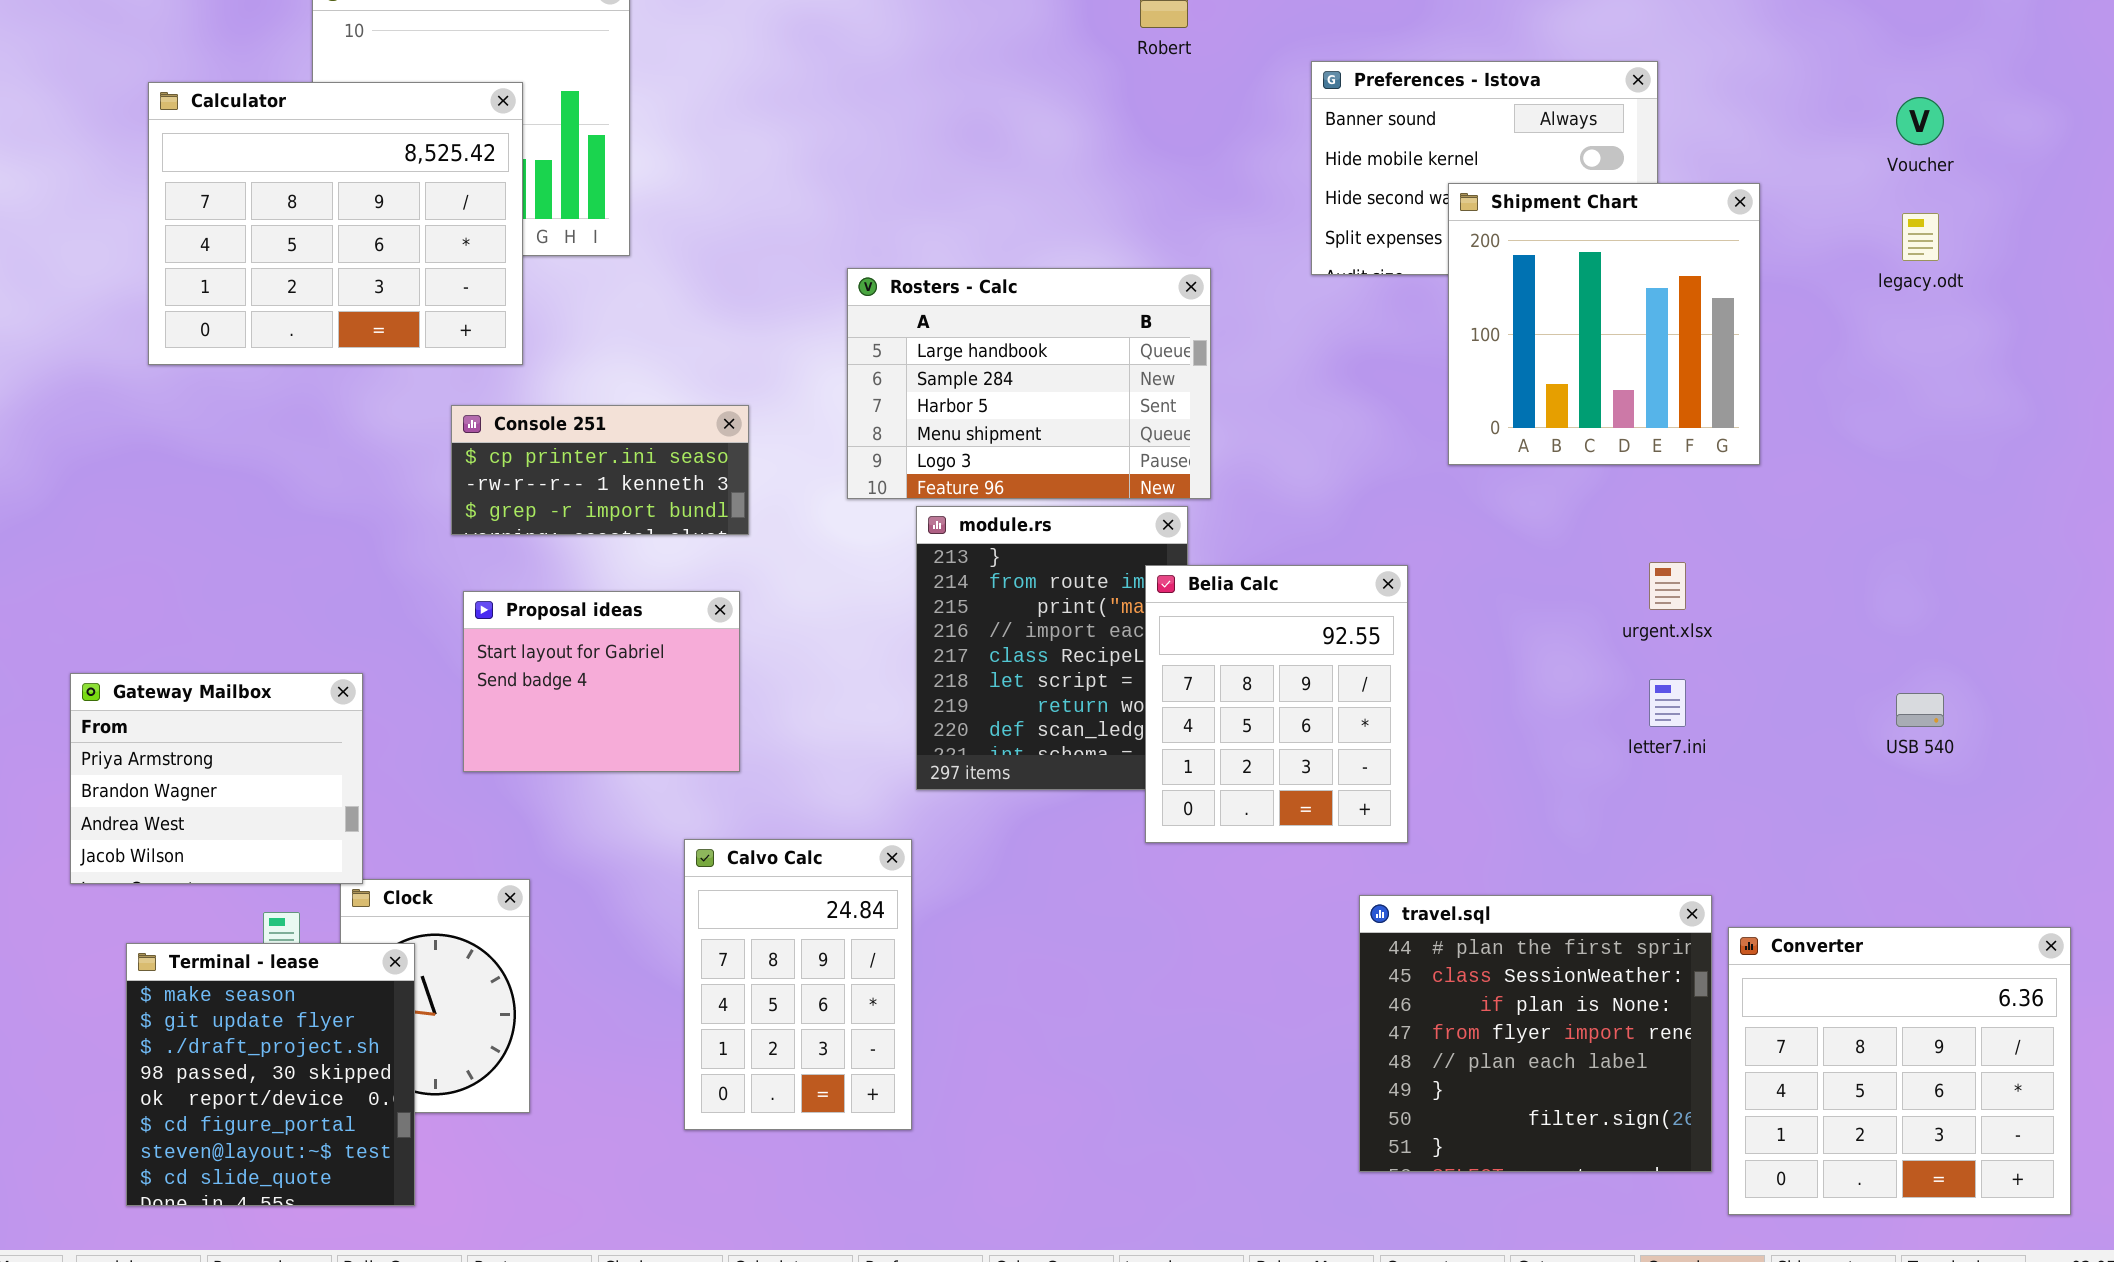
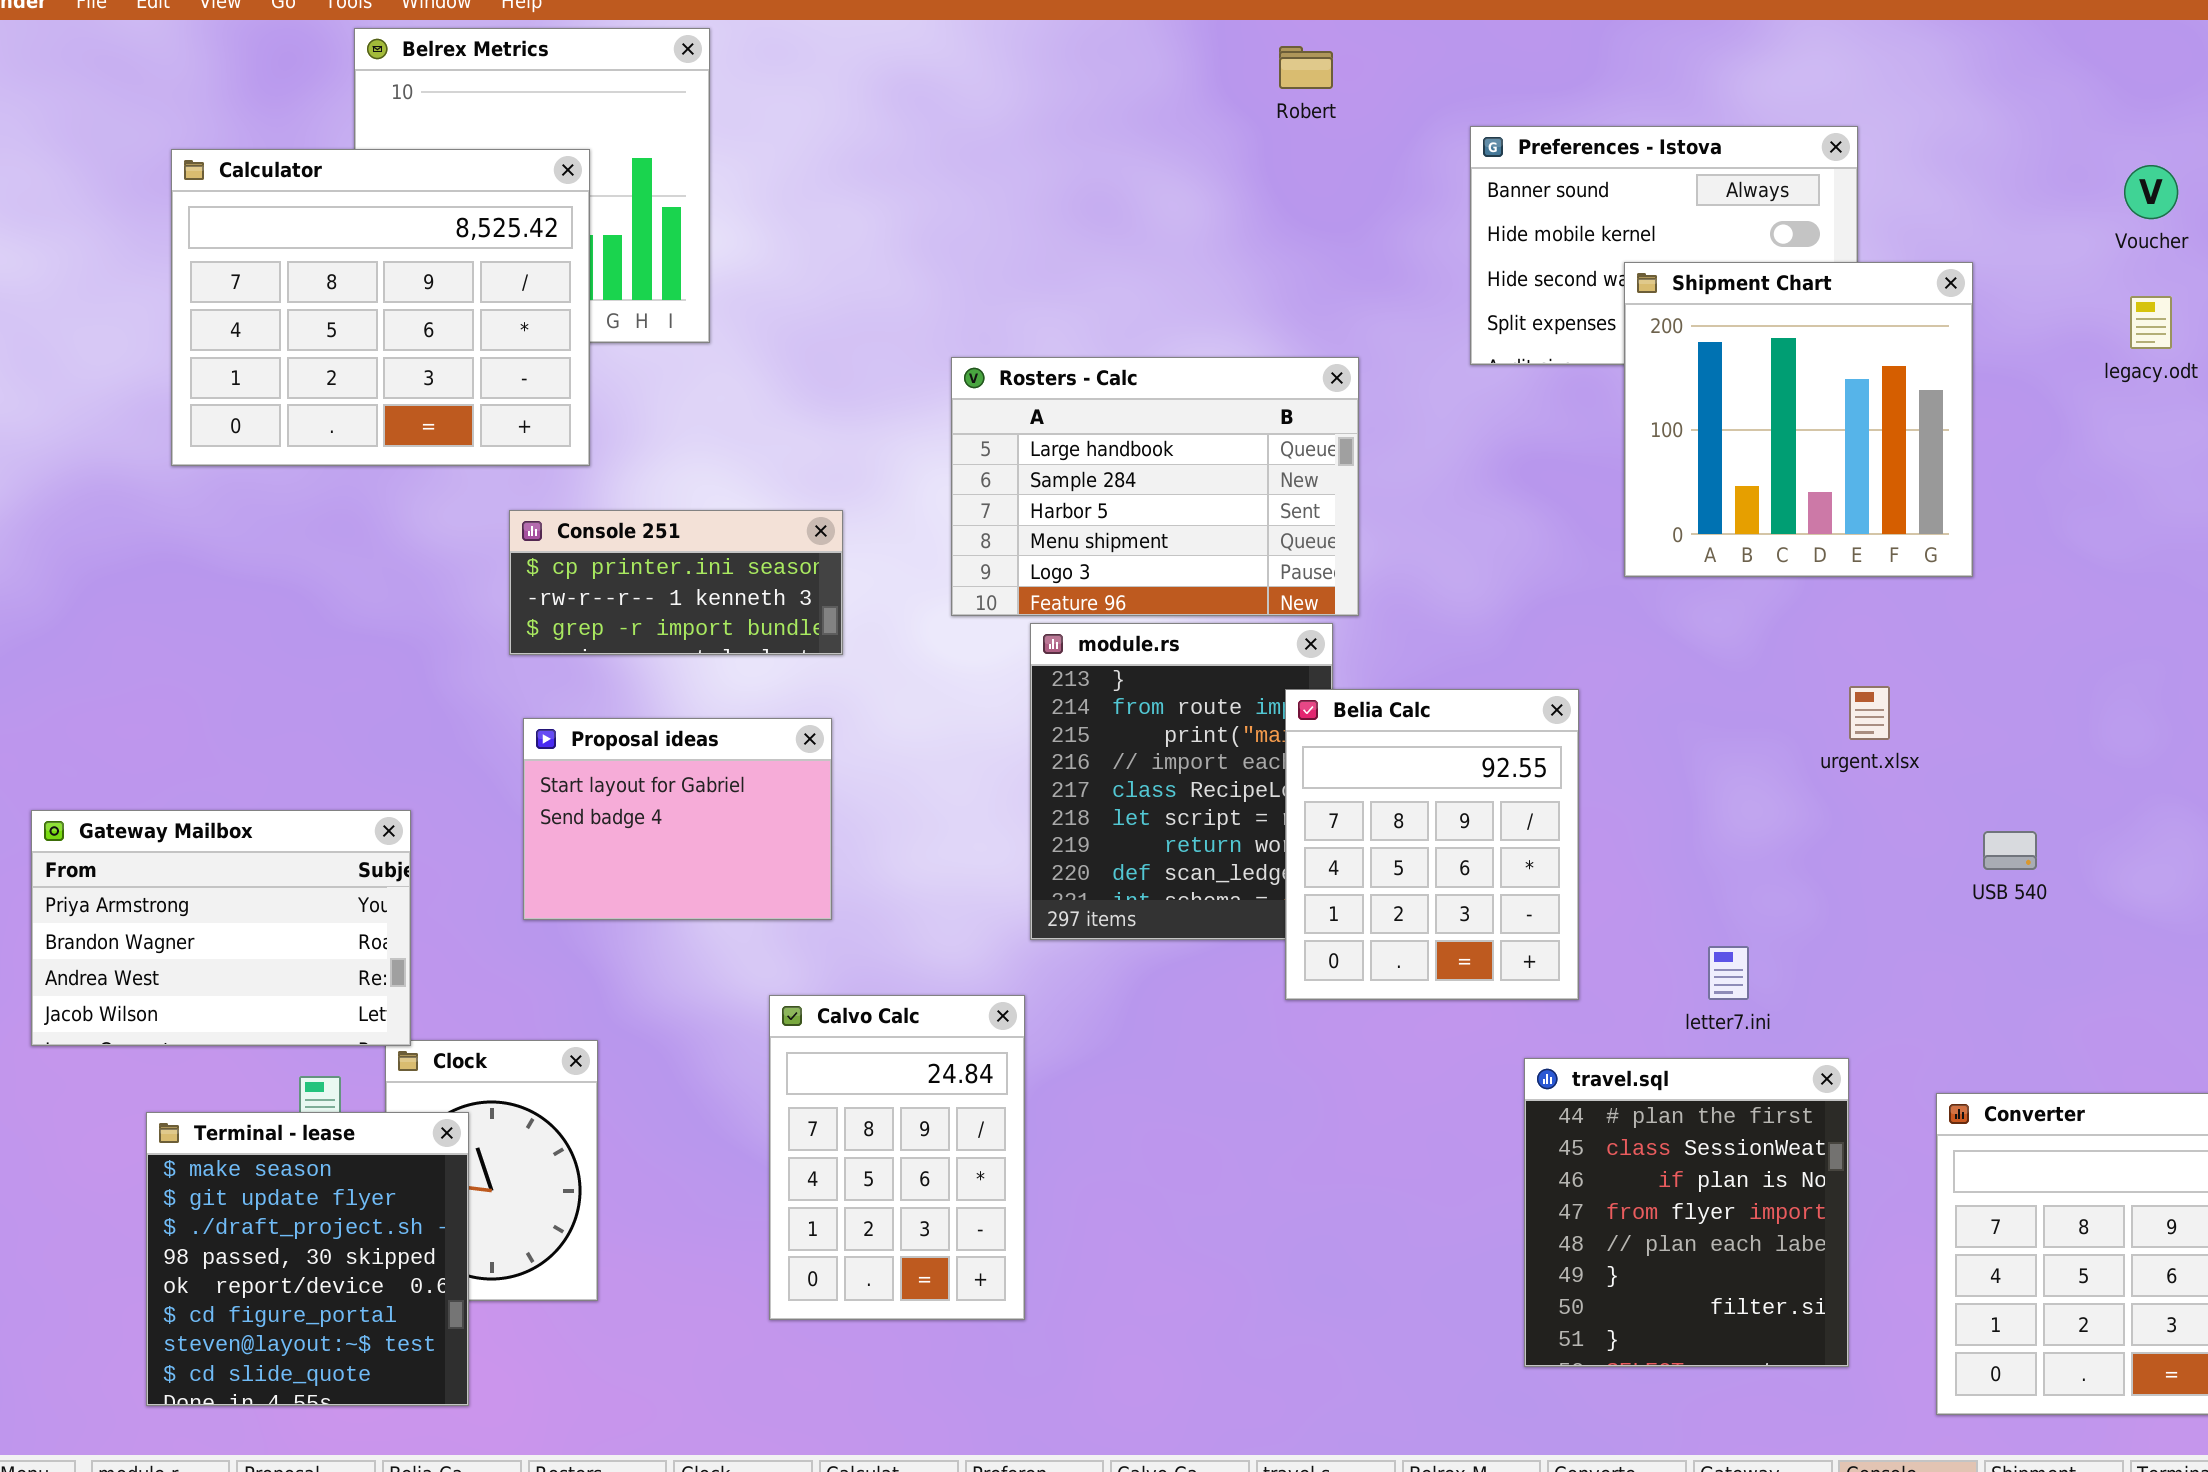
Gateway Mailbox: [70,673,363,884] -> [31,810,411,1046], resized
letter7.ini: [1649,679,1686,727] -> [1708,946,1749,1000], moved
USB 540: [1896,693,1944,727] -> [1983,831,2037,870], moved
travel.sql: [1359,895,1712,1172] -> [1524,1058,1849,1367], resized

